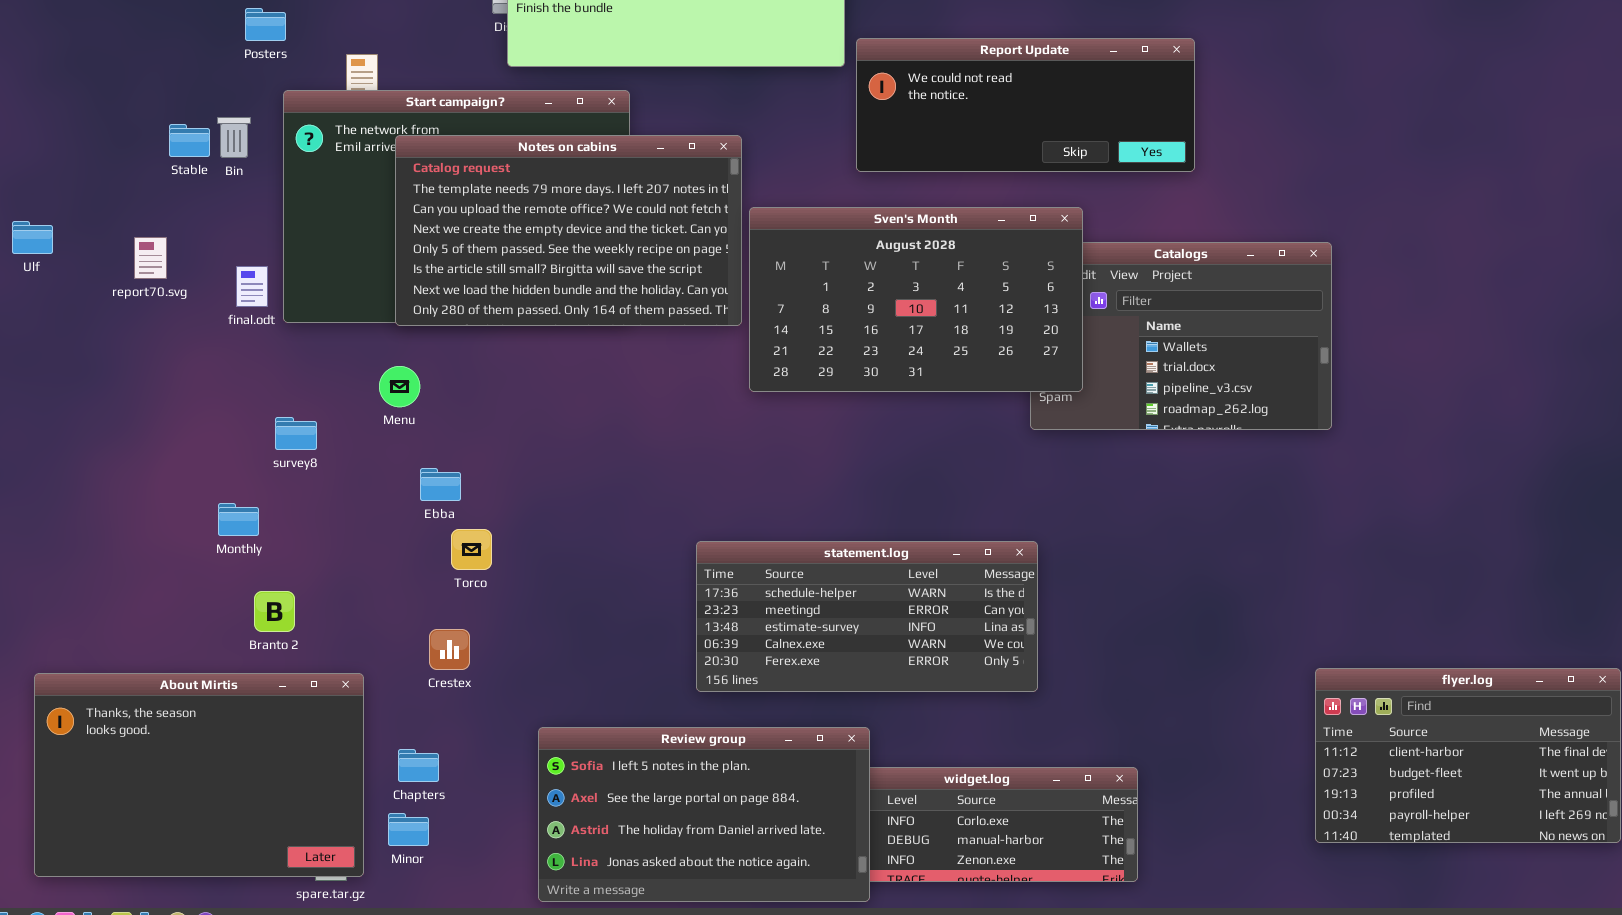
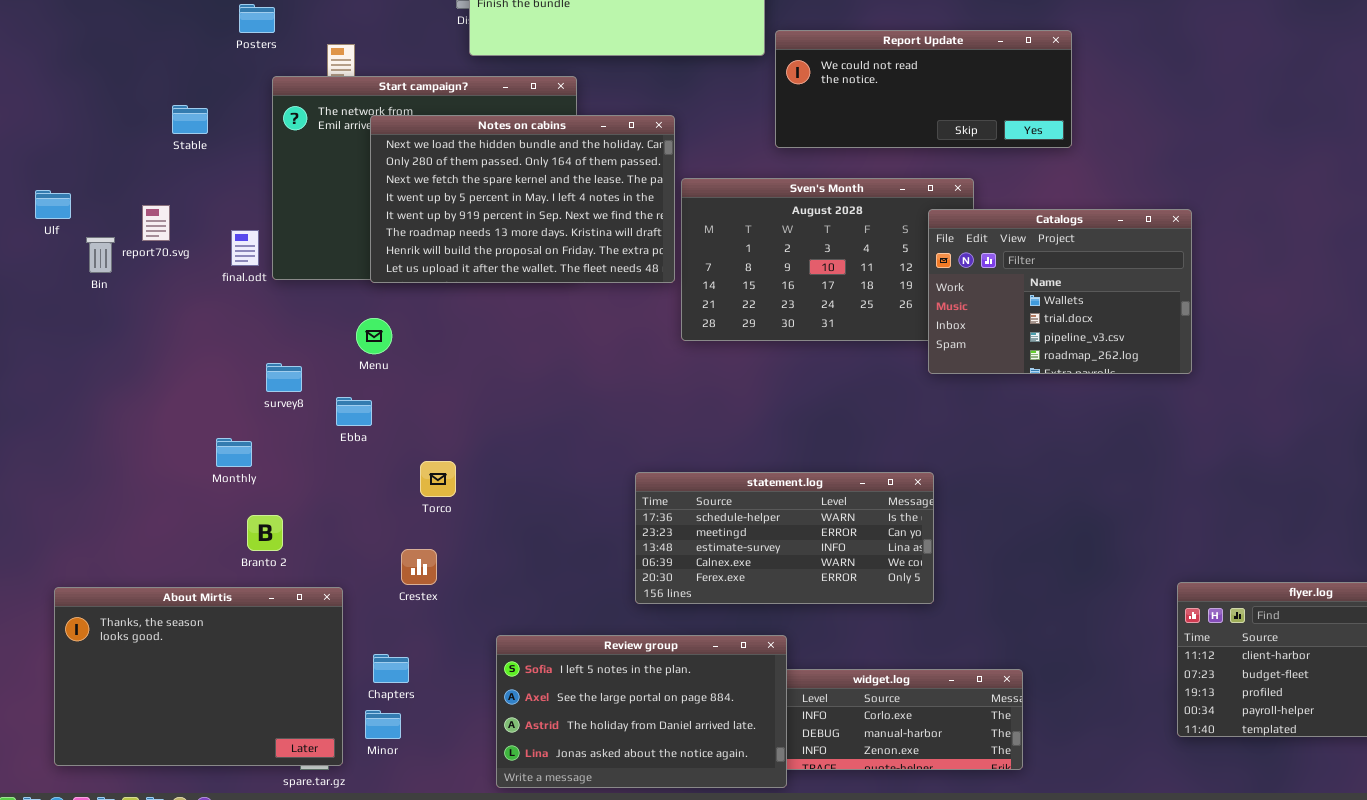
Bin: [217,117,251,158] -> [86,237,115,273], moved
Notes on cabins: [395,135,742,326] -> [370,115,675,283], scrolled down 6 rows
Catalogs: [1030,242,1332,430] -> [928,209,1192,374], raised
Ebba: [420,468,461,501] -> [336,397,372,426], moved

